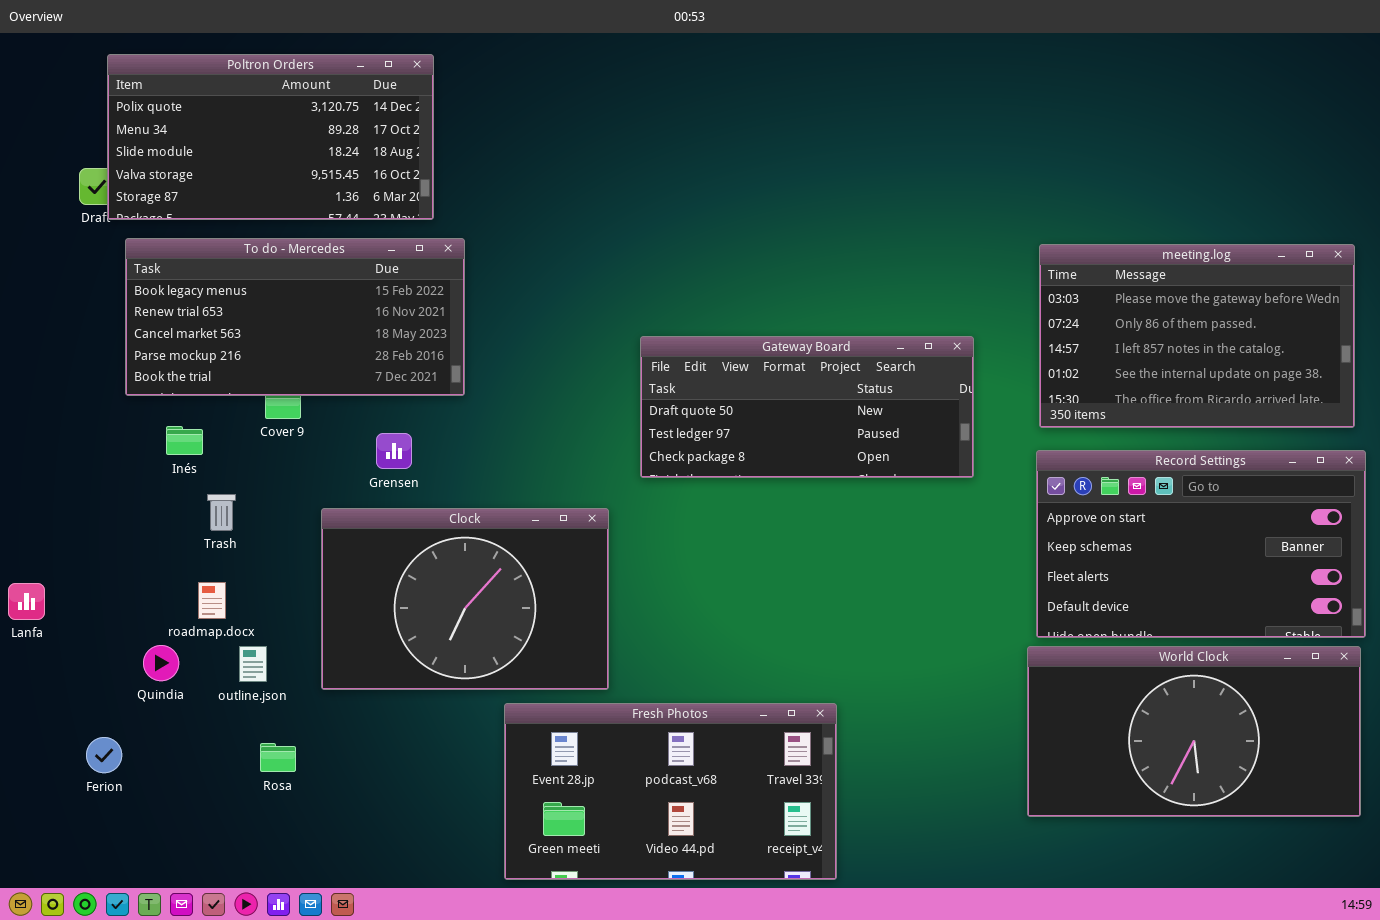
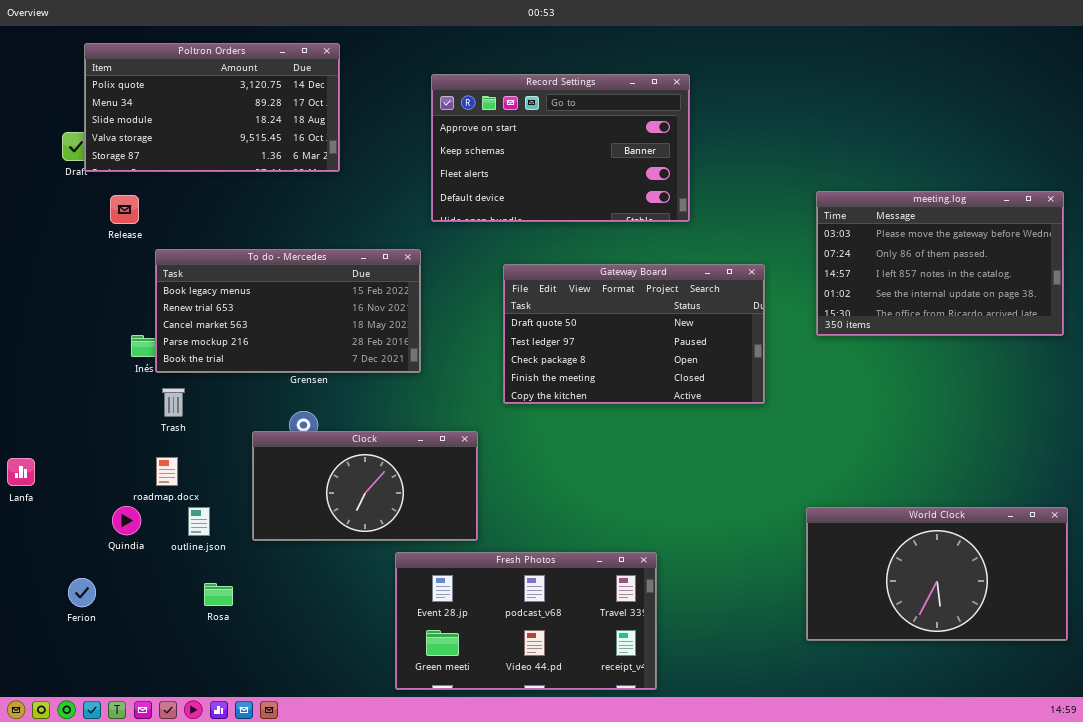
To do - Mercedes: [125,238,465,396] -> [155,249,421,373], moved
Gateway Board: [640,336,974,478] -> [503,264,765,404], resized
Record Settings: [1036,450,1366,638] -> [431,74,690,222], moved
Clock: [321,508,609,690] -> [252,431,478,541], resized

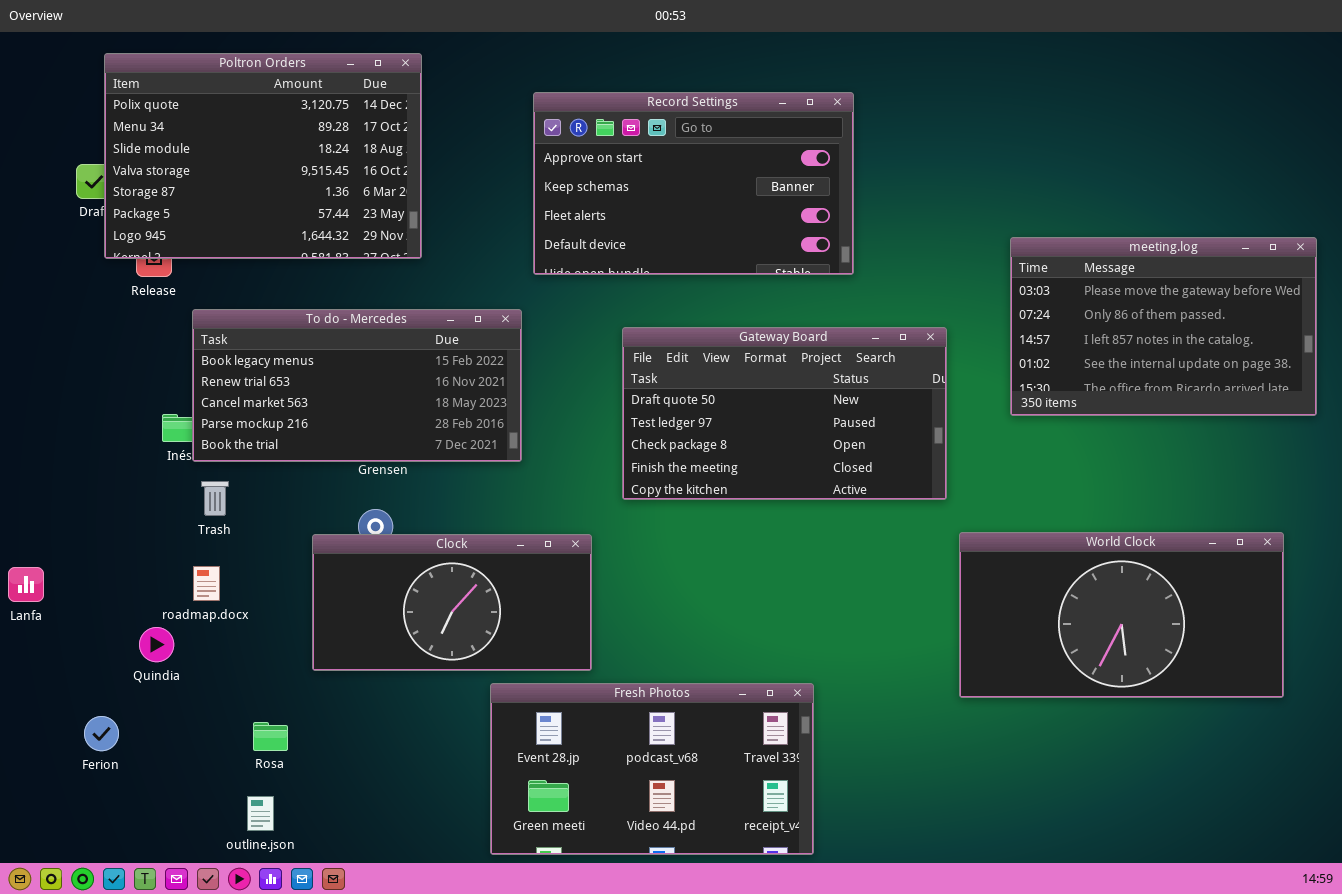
Poltron Orders: [84,43,340,172] -> [104,53,422,259], resized
outline.json: [188,507,210,536] -> [247,796,274,831], moved
World Clock: [806,507,1068,641] -> [959,532,1284,698], moved

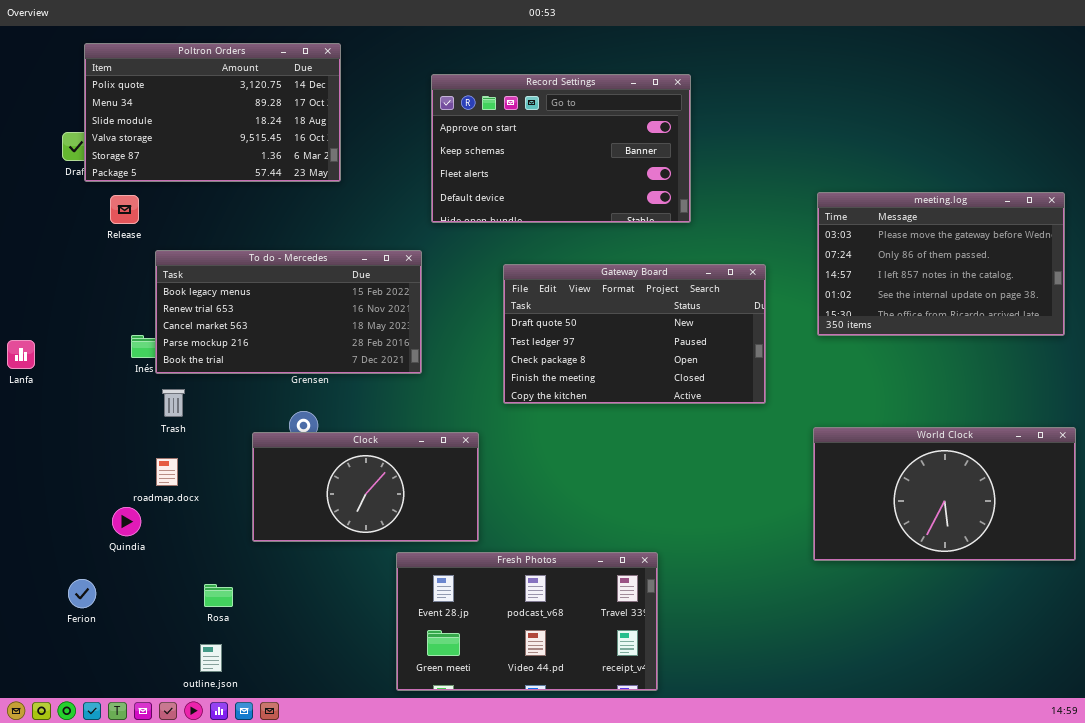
Poltron Orders: [104,53,422,259] -> [84,43,341,182], resized
World Clock: [959,532,1284,698] -> [813,427,1076,561], moved
Lanfa: [8,567,44,602] -> [7,340,35,369], moved

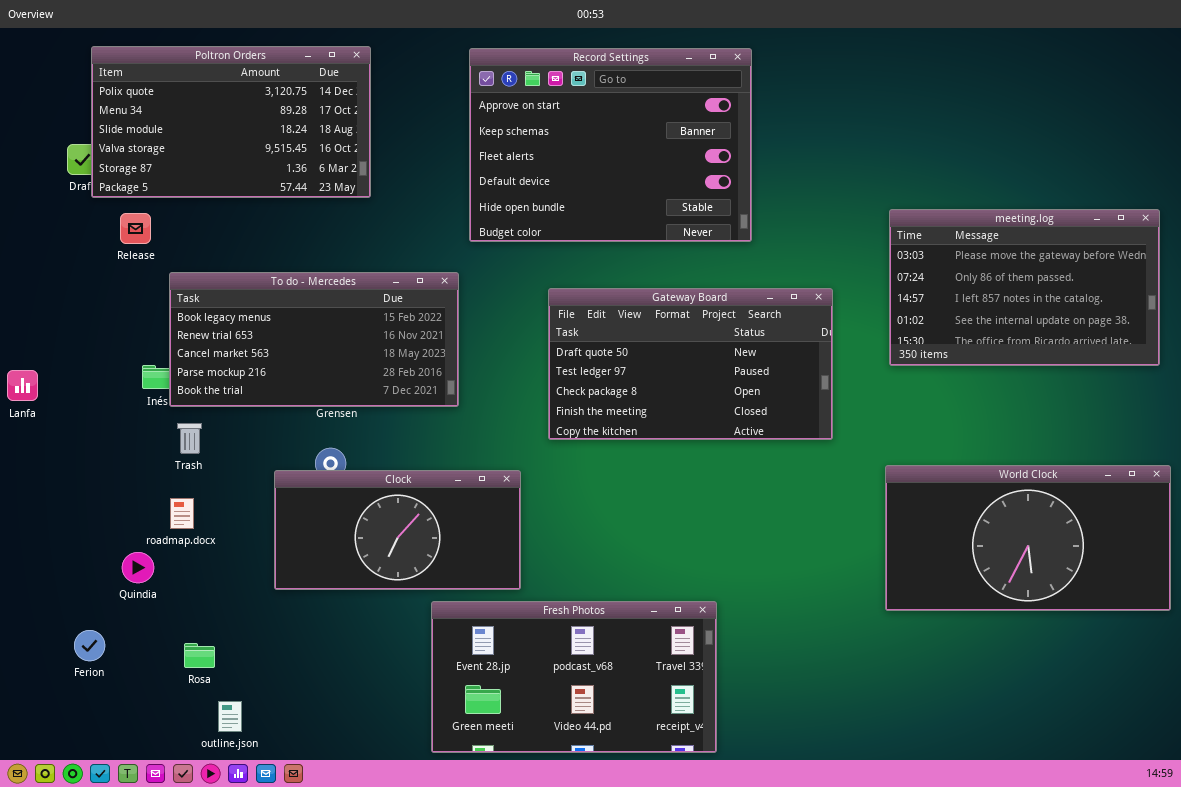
Record Settings: [431,74,691,223] -> [469,48,752,242], resized
Rosa: [204,584,233,607] -> [184,643,215,668], moved

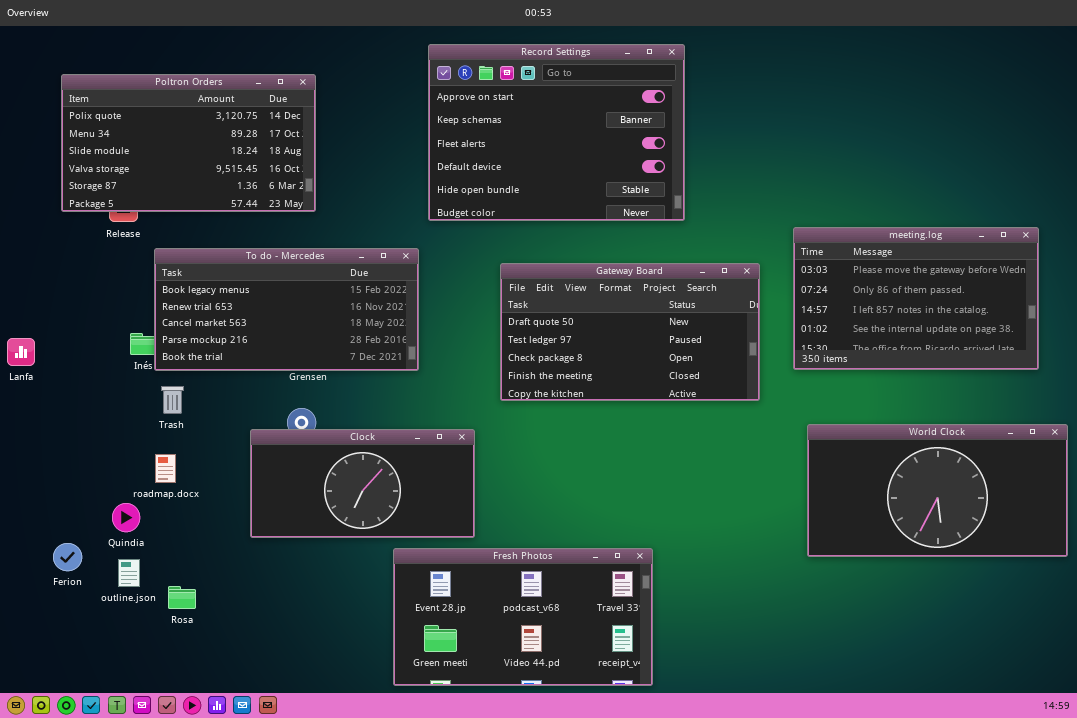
Poltron Orders: [91,46,371,198] -> [61,74,316,212], moved
meeting.log: [889,209,1160,366] -> [793,227,1039,370], moved
Ferion: [74,630,105,661] -> [53,543,82,571], moved
outline.json: [218,701,242,732] -> [118,559,140,587], moved

